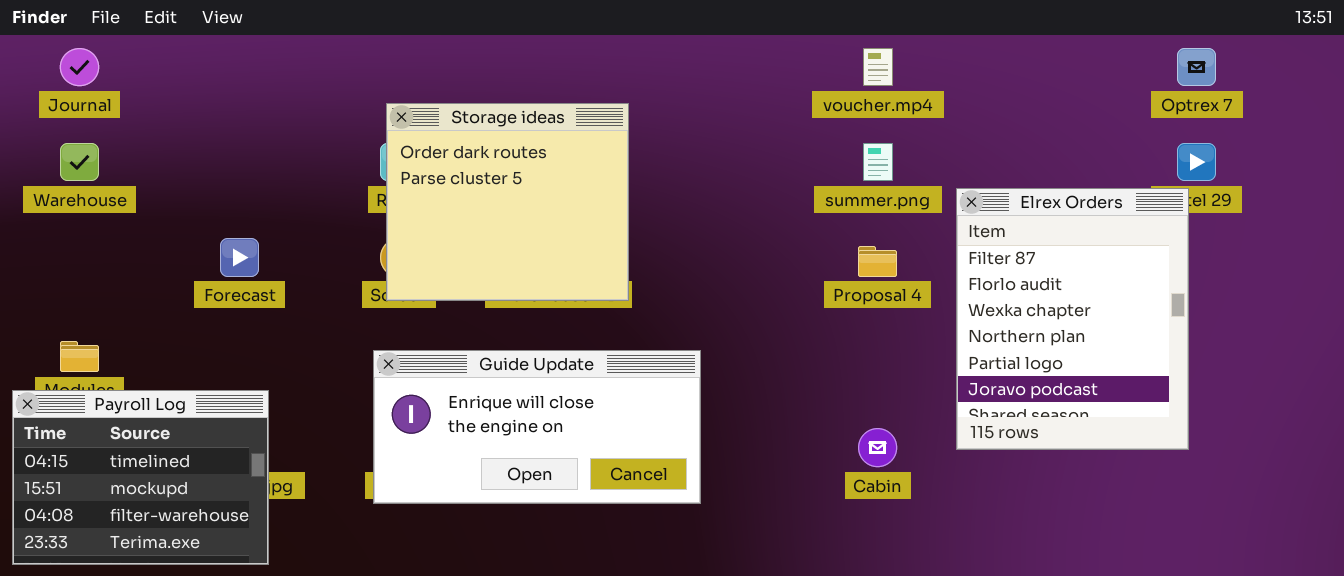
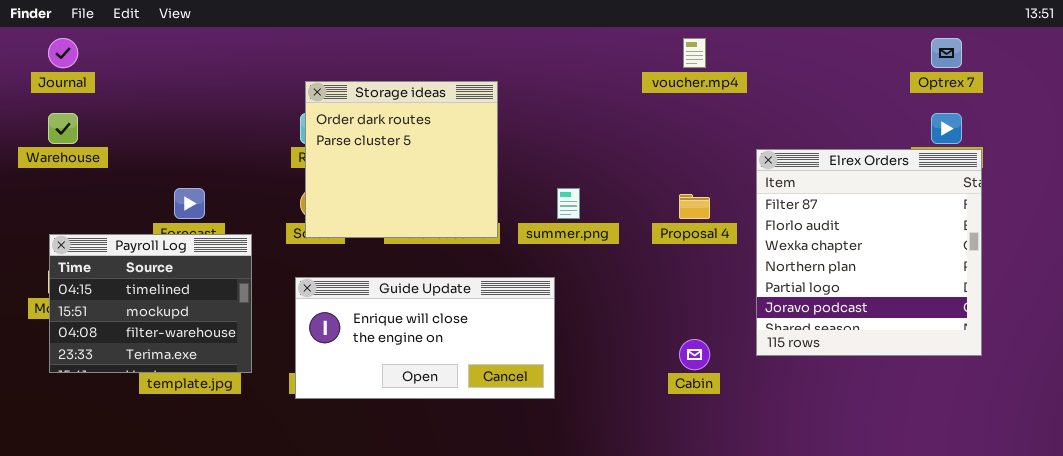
summer.png: [863,143,893,181] -> [557,188,580,219], moved
Elrex Orders: [956,188,1189,450] -> [756,149,982,356], resized
Payroll Log: [12,390,269,565] -> [49,234,252,373], moved

